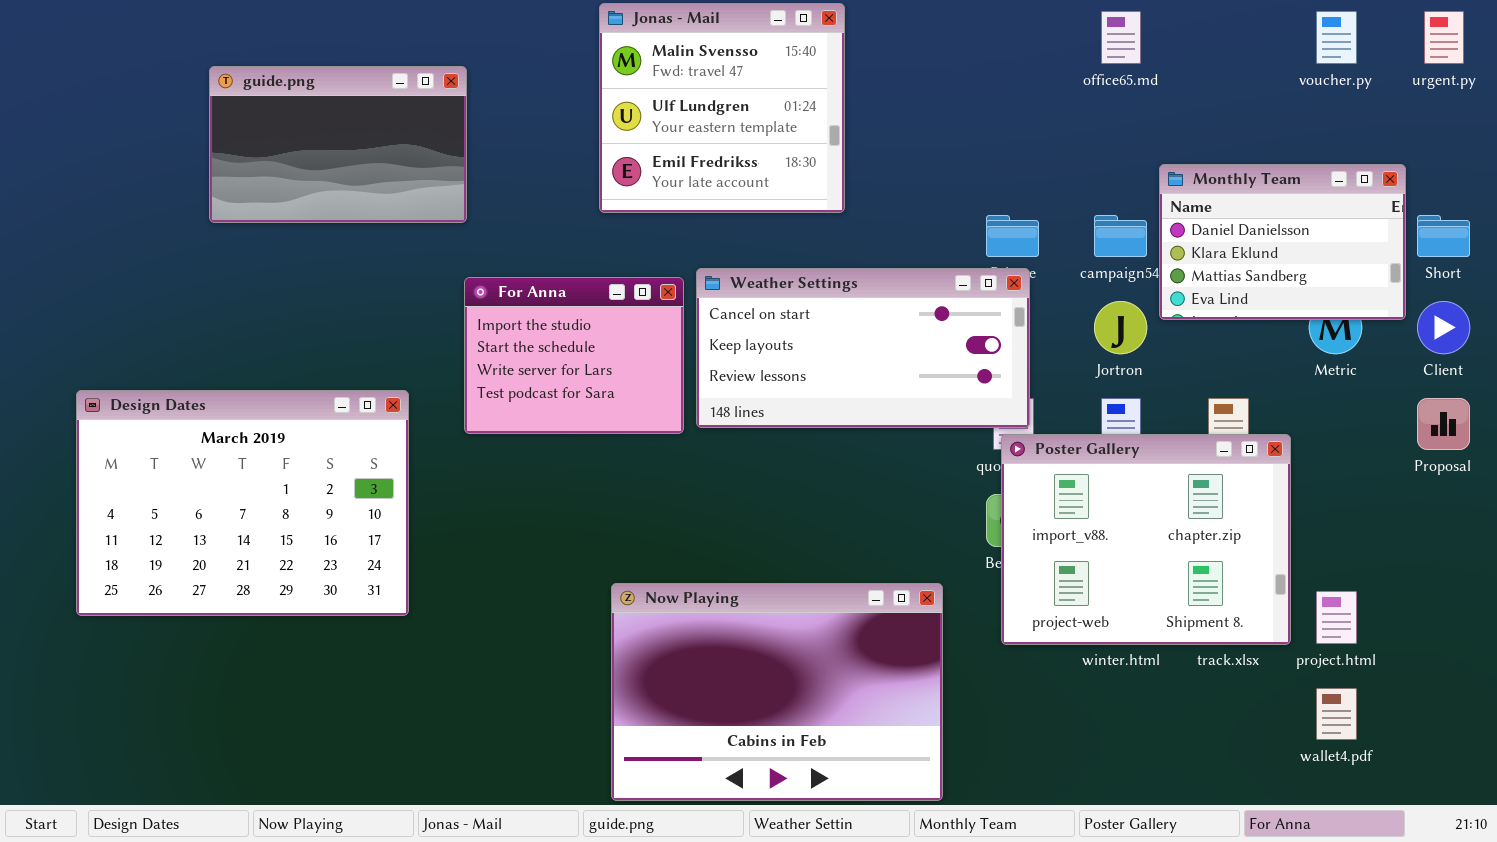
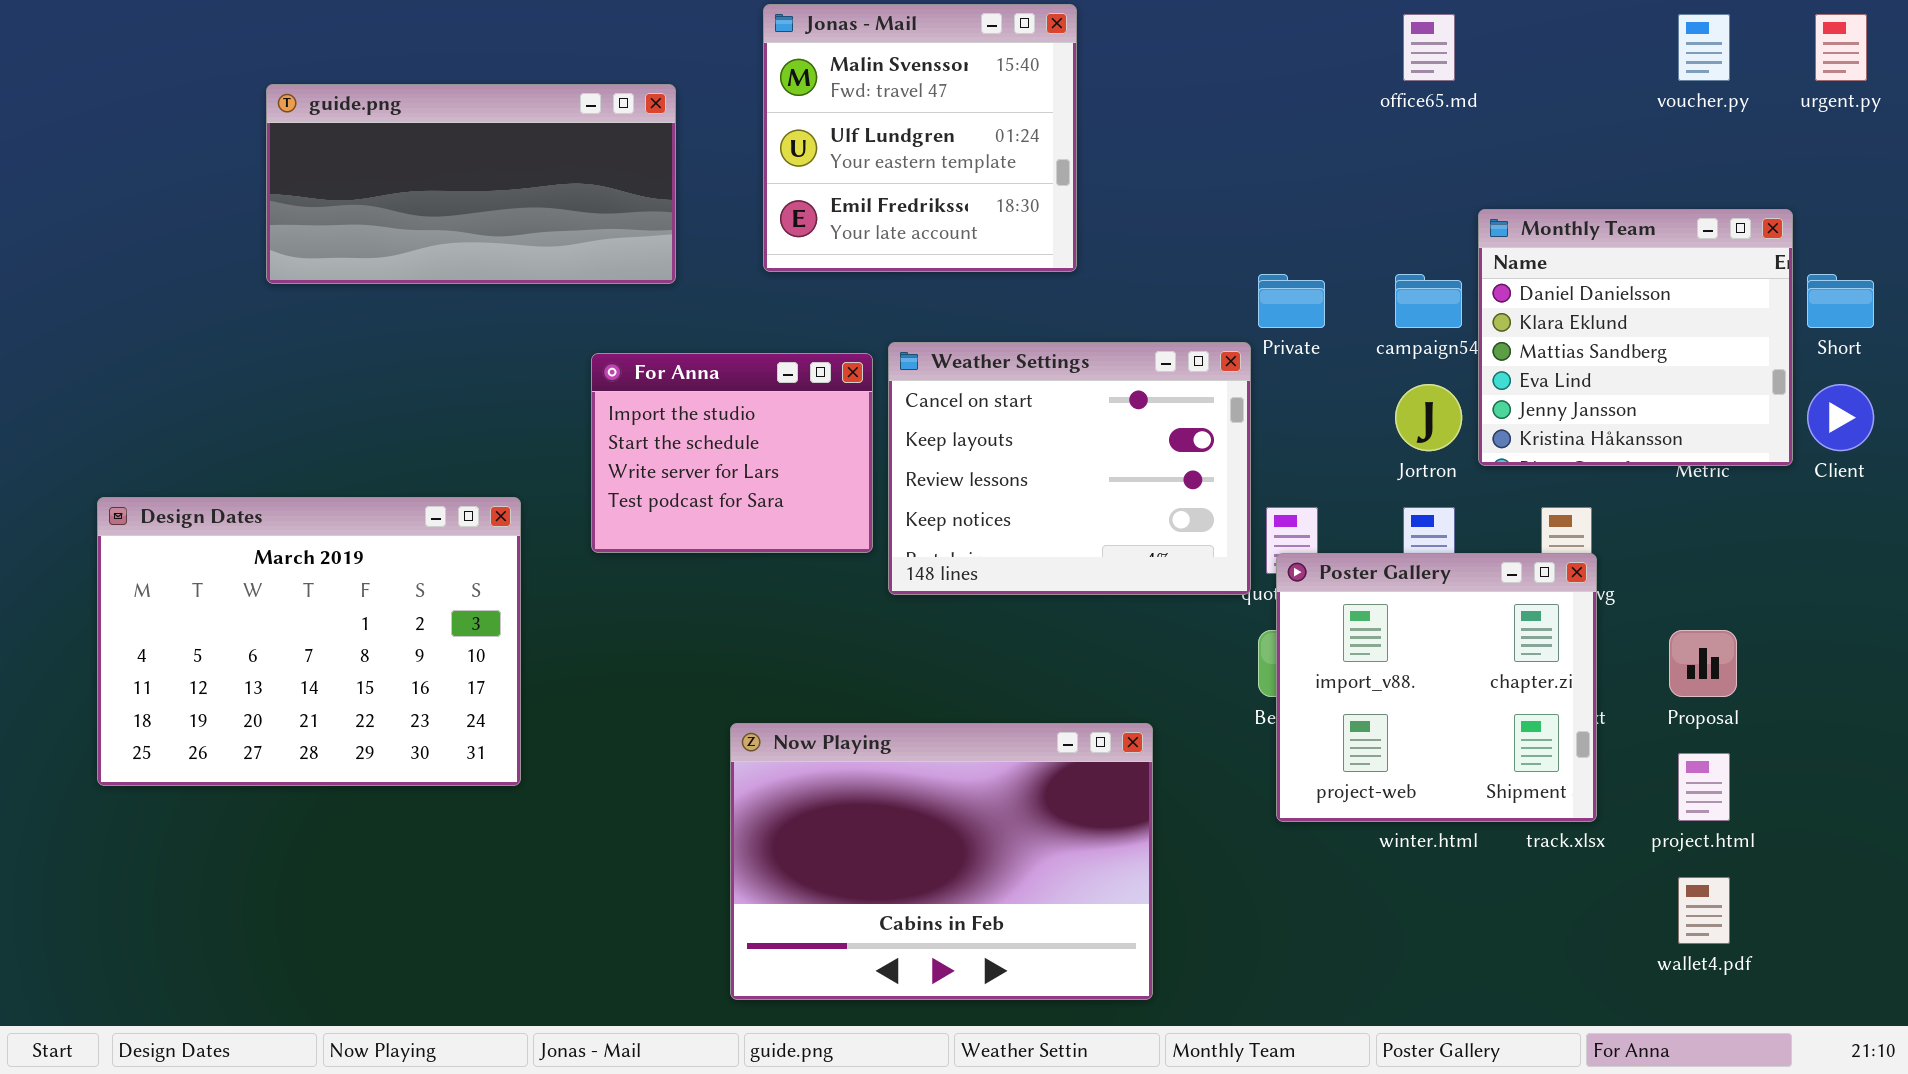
guide.png: [209,66,467,223] -> [266,84,676,284], resized
Monthly Team: [1159,164,1406,320] -> [1478,209,1793,466], resized
Weather Settings: [696,268,1030,428] -> [888,342,1251,595], resized
Proposal: [1417,398,1470,450] -> [1669,630,1737,697], moved
Poster Gallery: [1001,434,1291,645] -> [1276,553,1597,822], resized
Now Playing: [611,583,943,801] -> [730,723,1153,1000], moved

